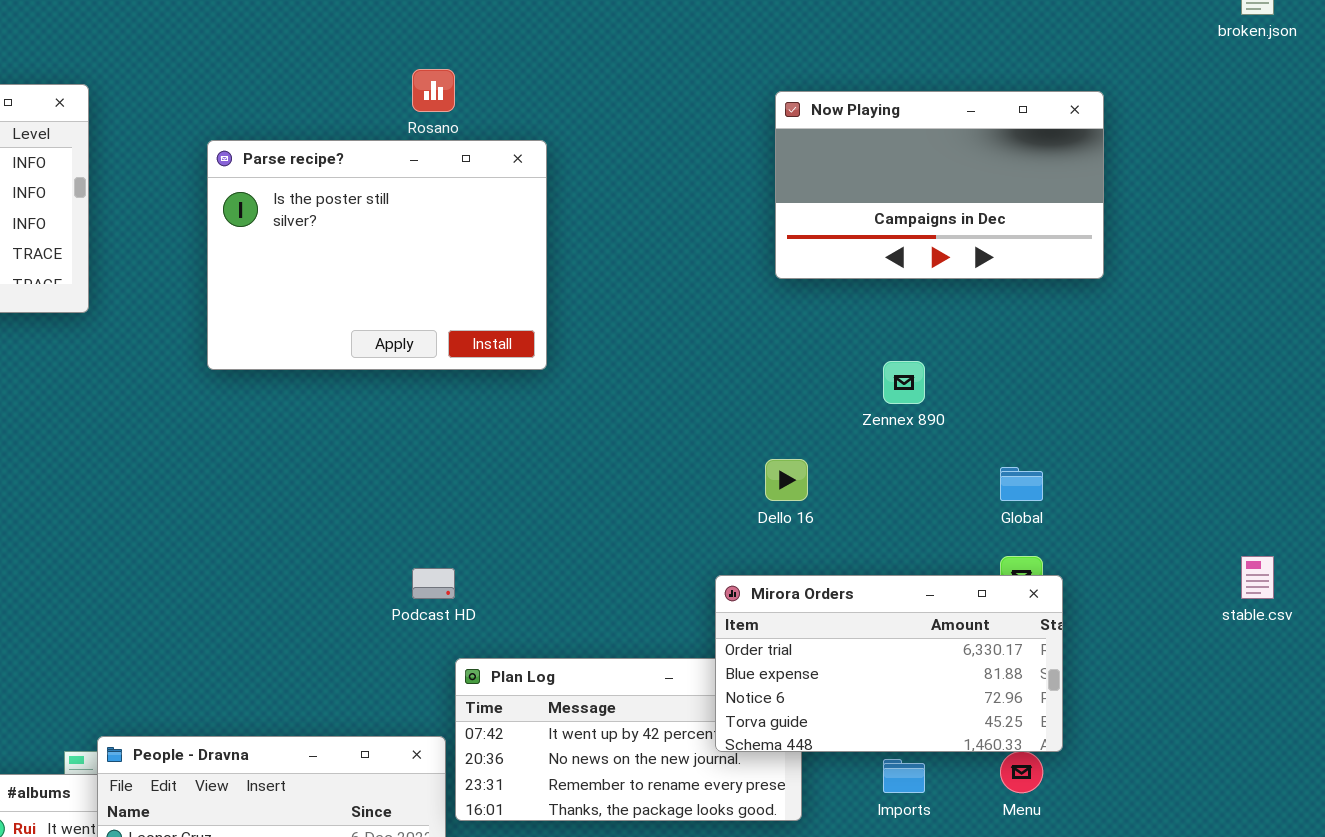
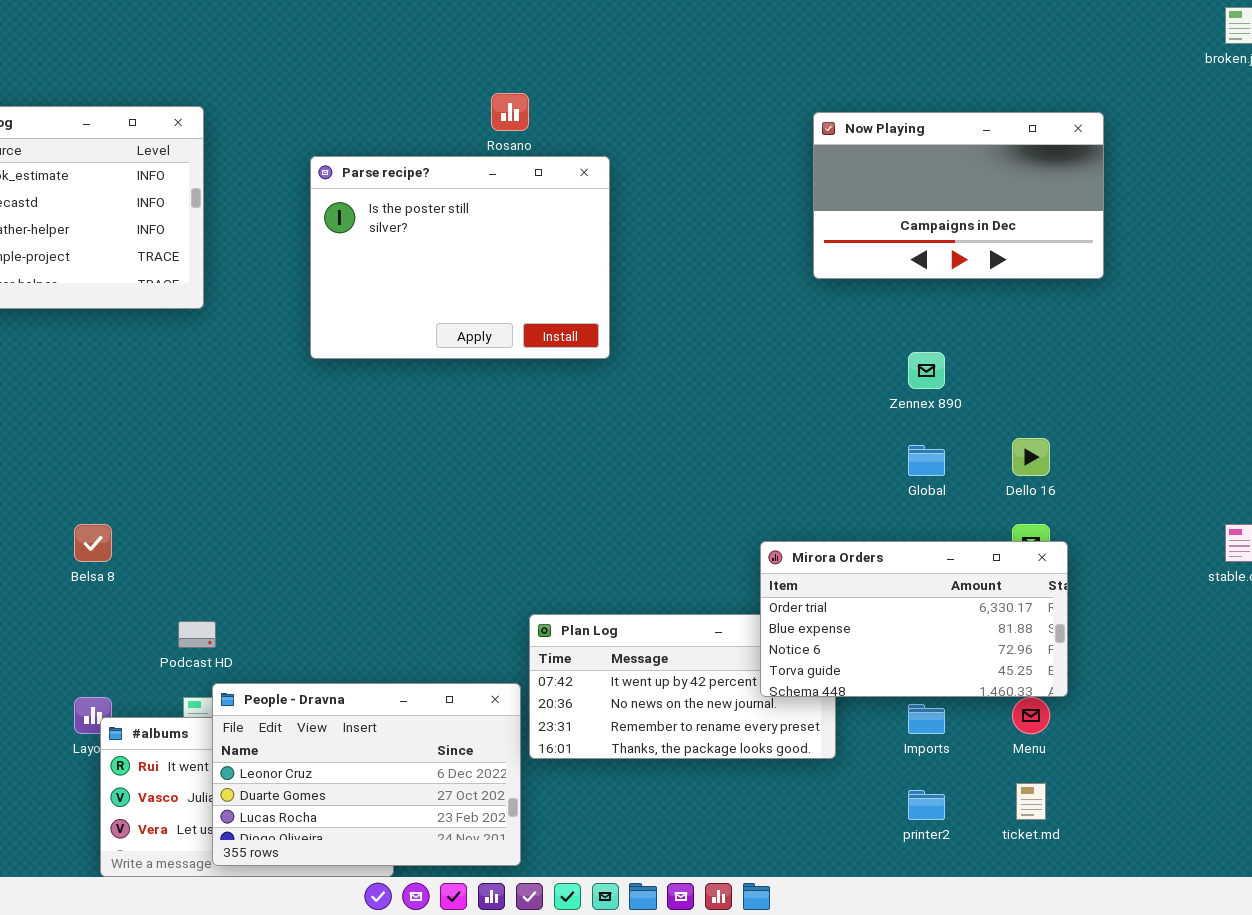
Dello 16: [765,459,808,501] -> [1012,438,1050,476], moved
Global: [1000,467,1043,501] -> [908,445,945,476], moved
Podcast HD: [412,568,455,599] -> [178,621,216,648], moved

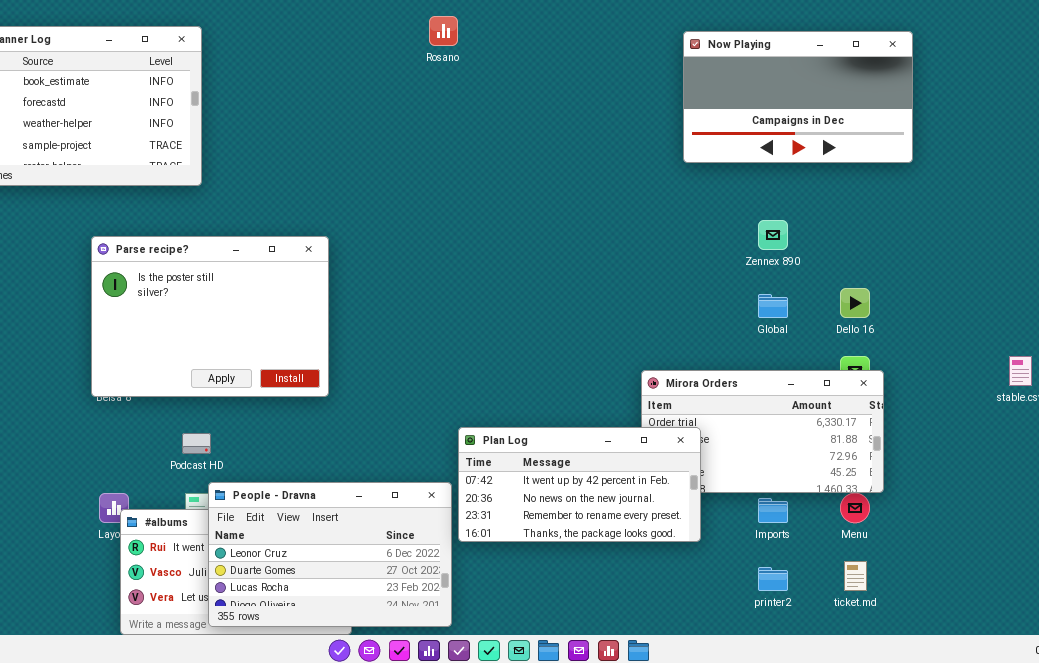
Parse recipe?: [310,156,610,359] -> [91,236,329,397], moved
Plan Log: [529,614,836,759] -> [458,427,701,542], raised

